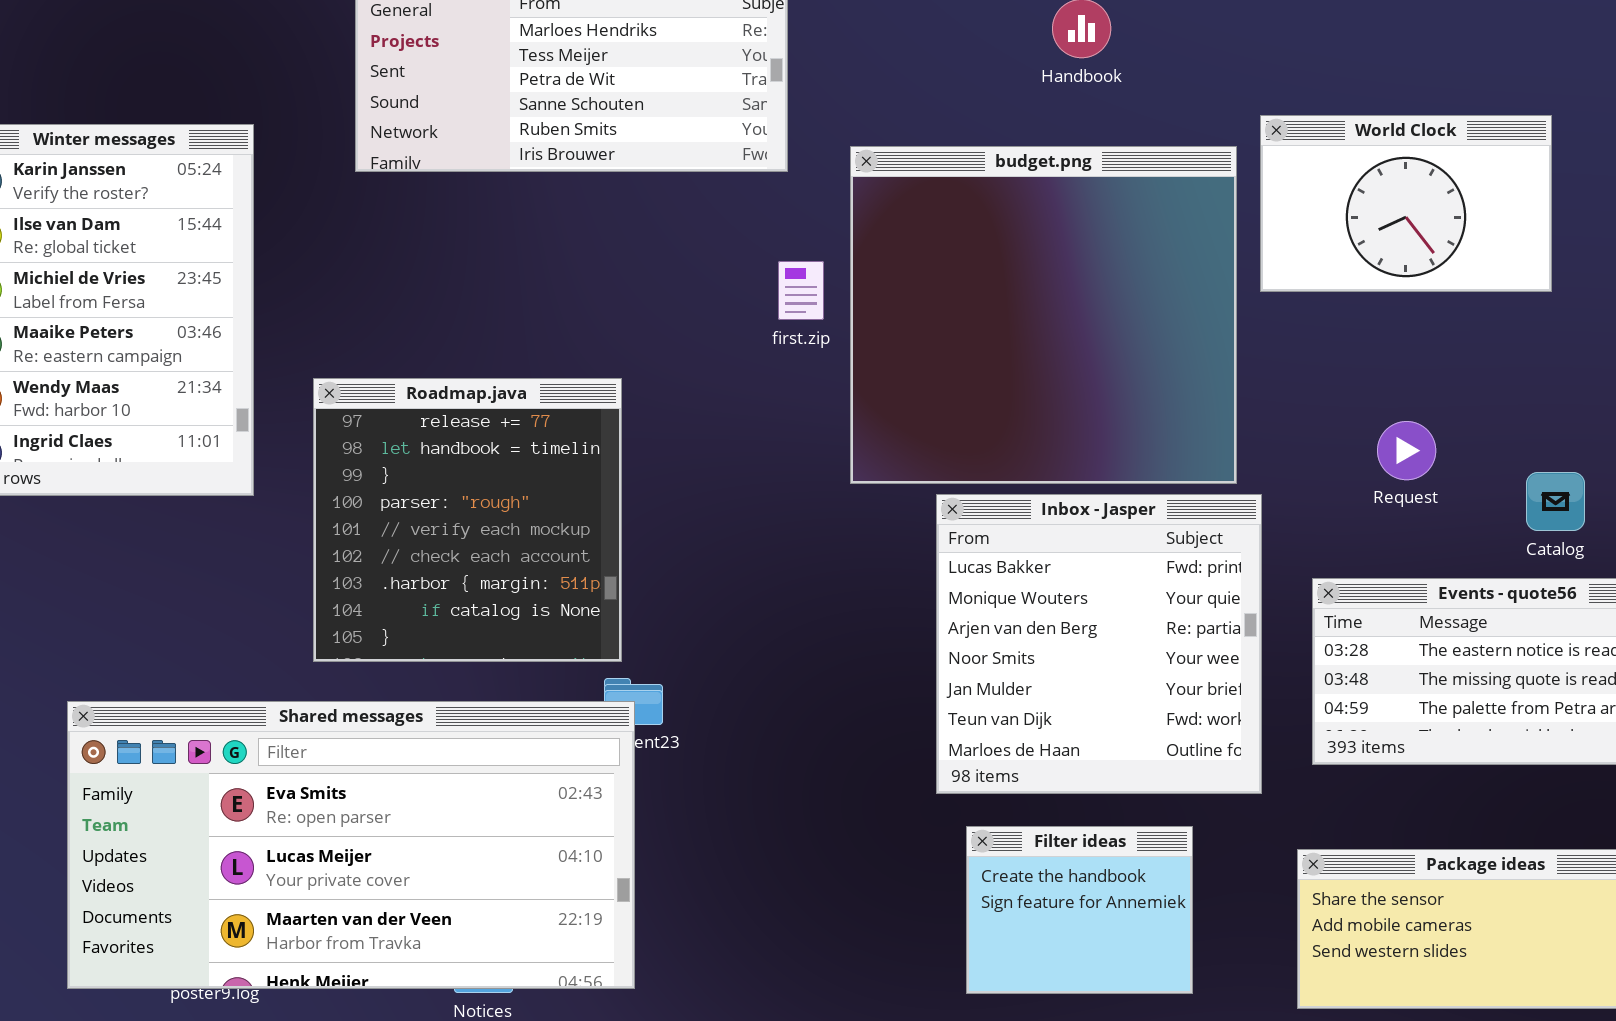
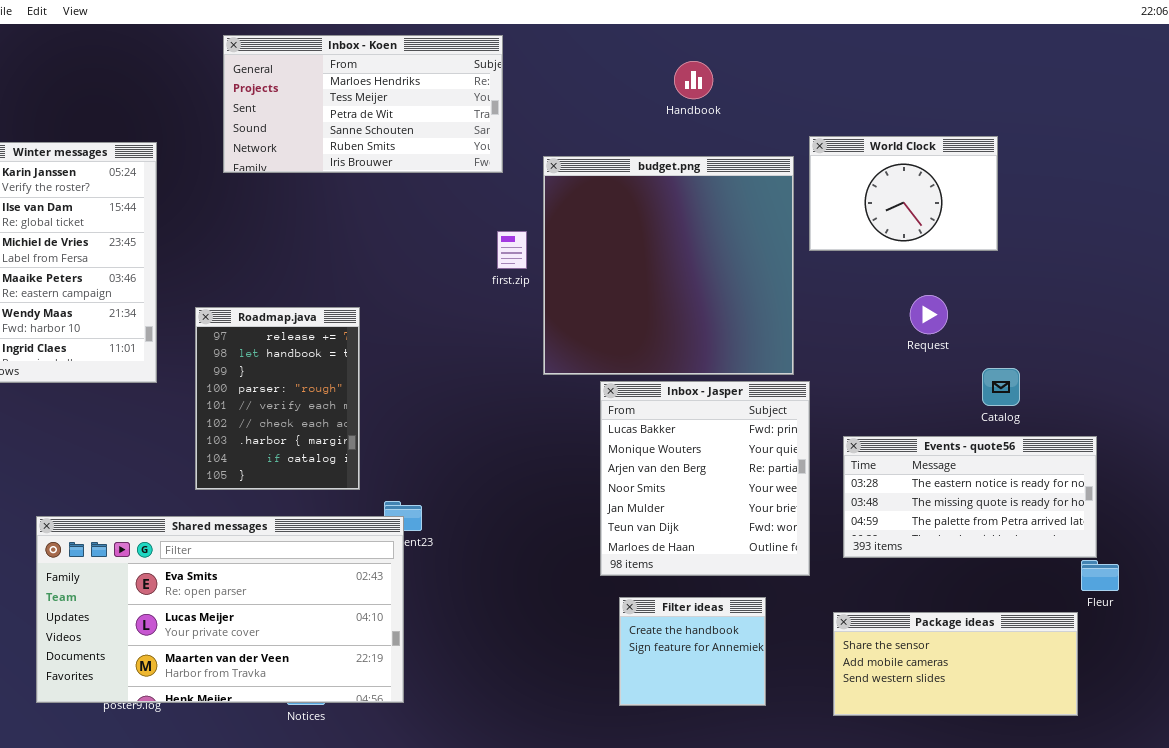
Roadmap.java: [313,378,622,662] -> [195,307,360,490], resized
Request: [1377,421,1436,480] -> [910,295,948,334], moved

